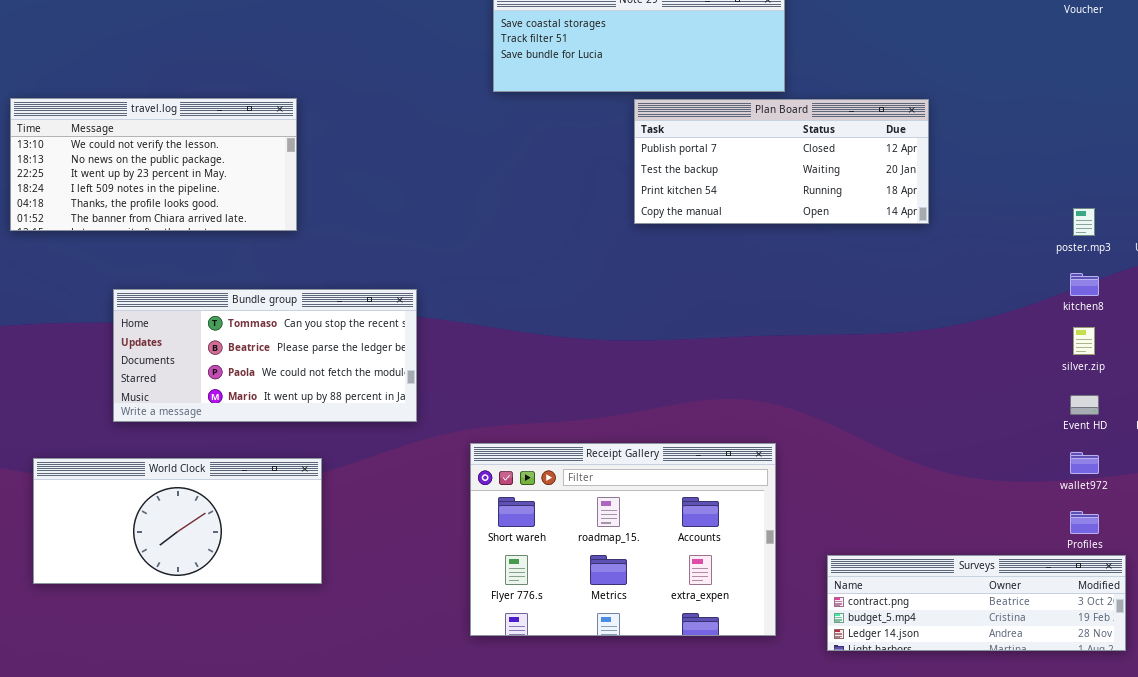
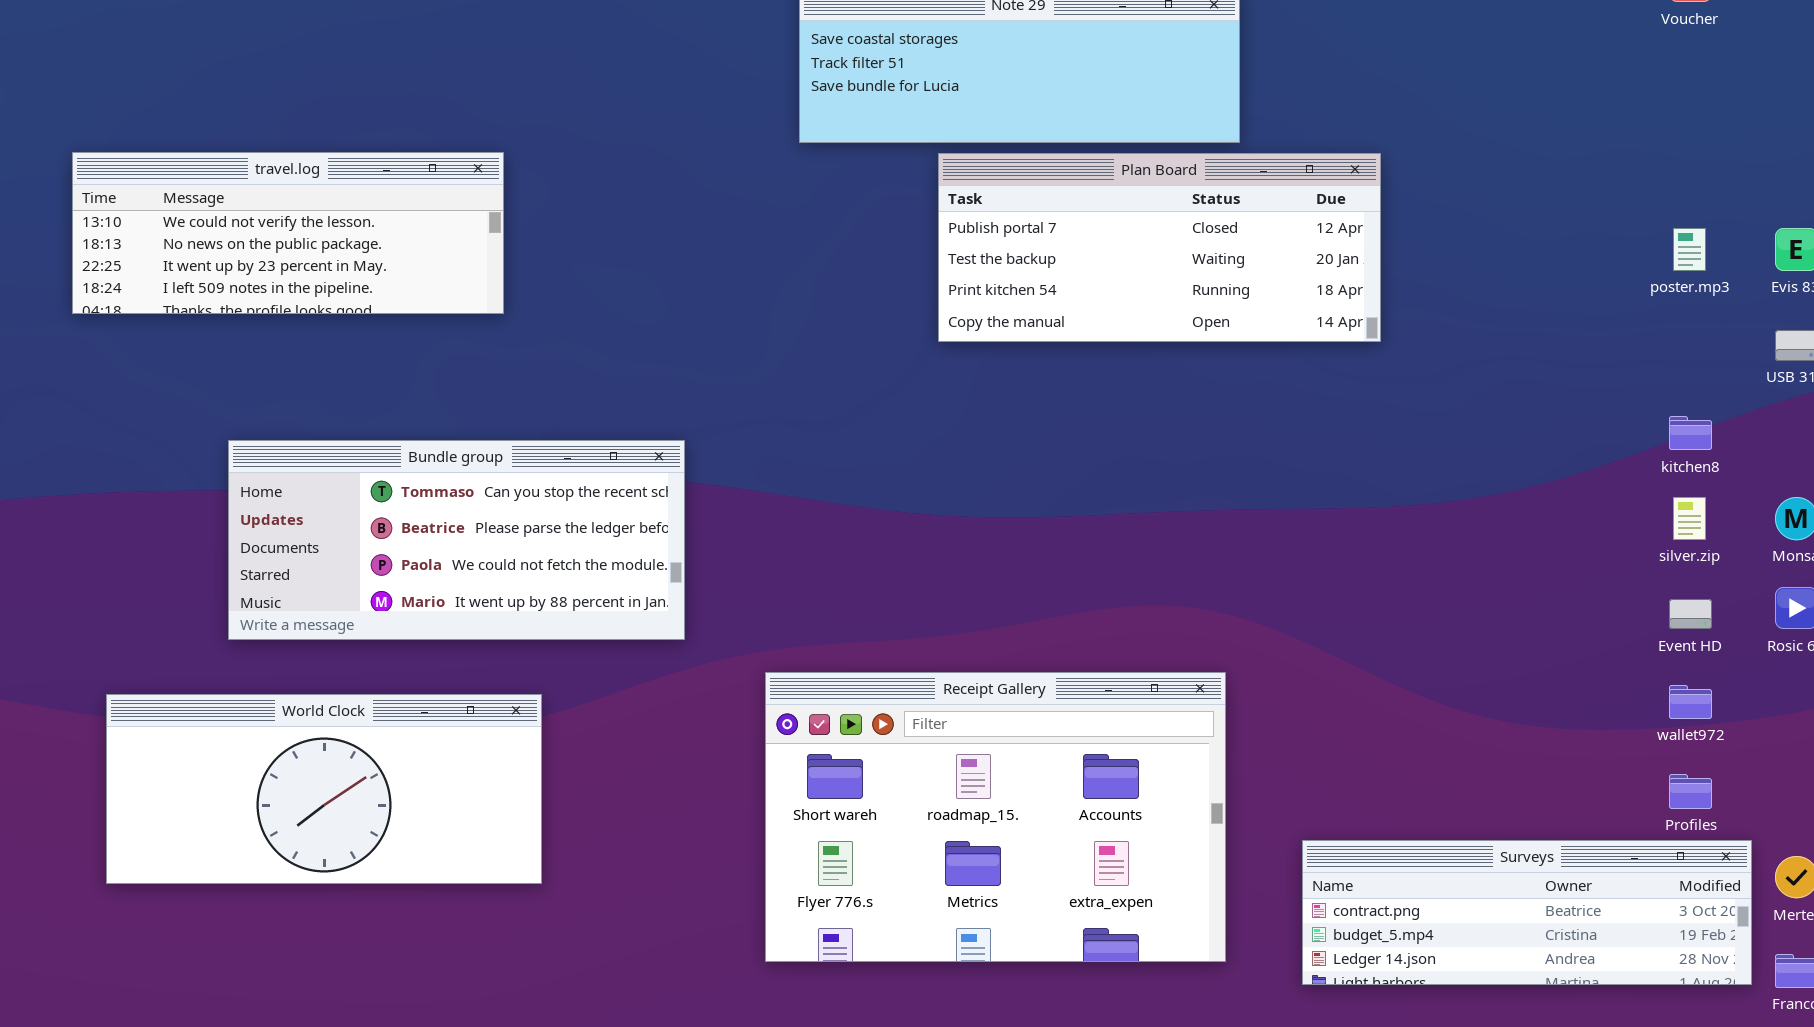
travel.log: [10,98,297,231] -> [72,152,504,314], resized
Plan Board: [634,99,929,224] -> [938,153,1381,342], moved
poster.mp3: [1073,208,1095,236] -> [1673,228,1706,271], moved

